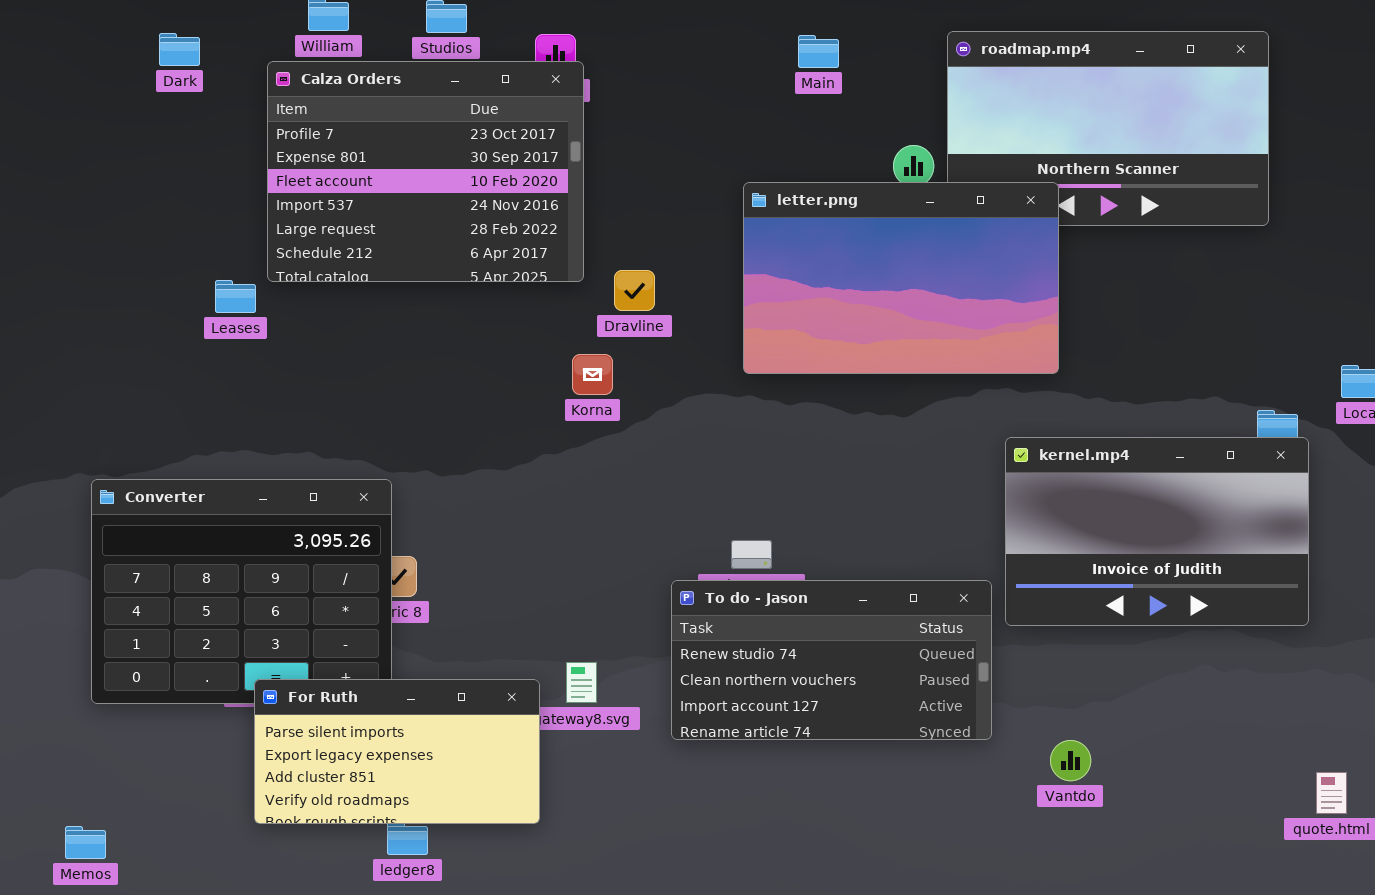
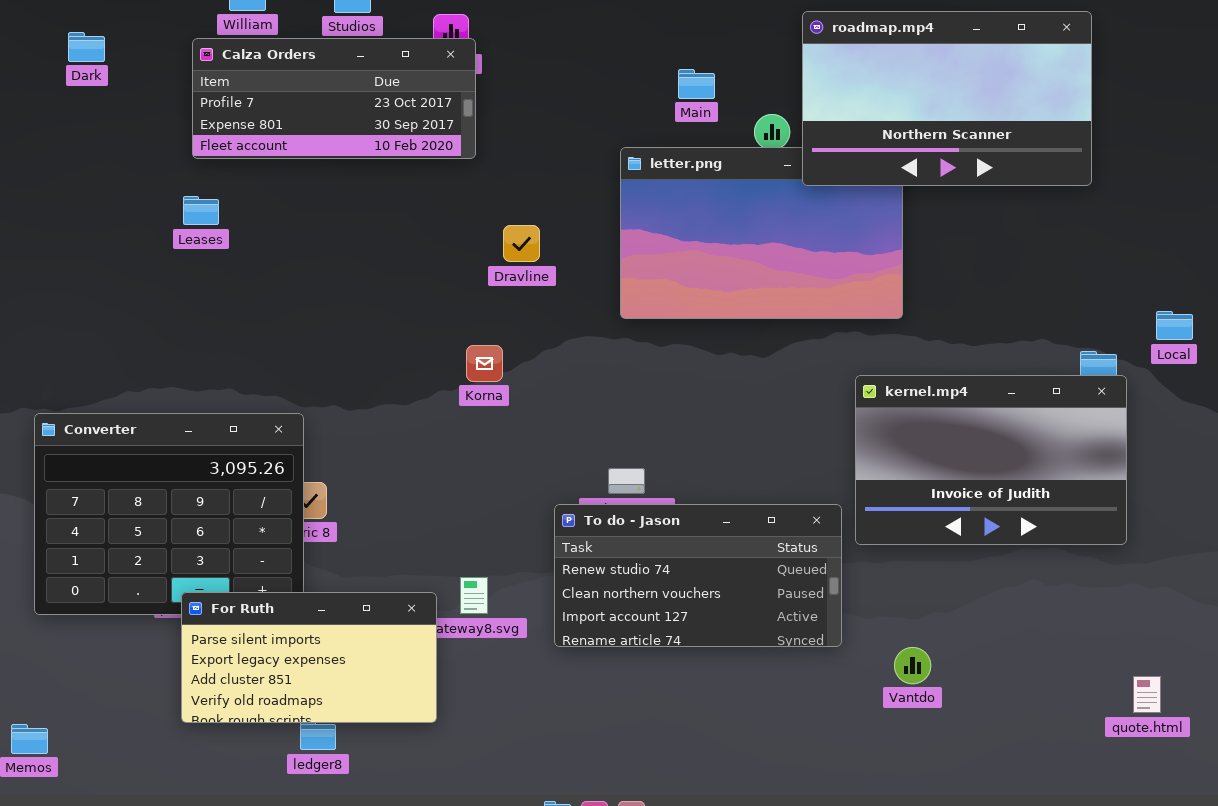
roadmap.mp4: [947,31,1269,226] -> [802,11,1092,186], raised
Dark: [159,33,200,66] -> [68,32,105,62], moved
Main: [798,35,839,68] -> [678,69,715,99], moved
Calza Orders: [267,61,584,282] -> [192,38,476,159], resized
Leases: [215,280,256,313] -> [183,196,219,225], moved
Korna: [572,354,613,395] -> [466,345,503,382], moved

